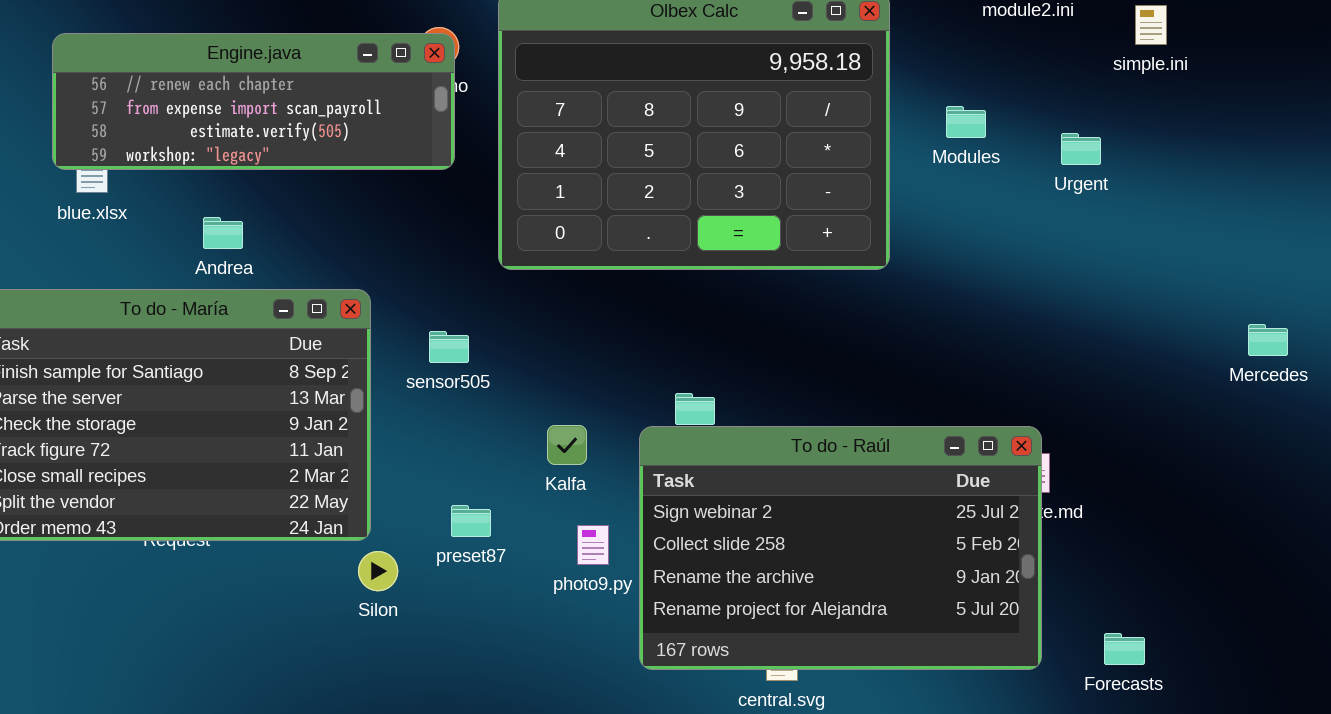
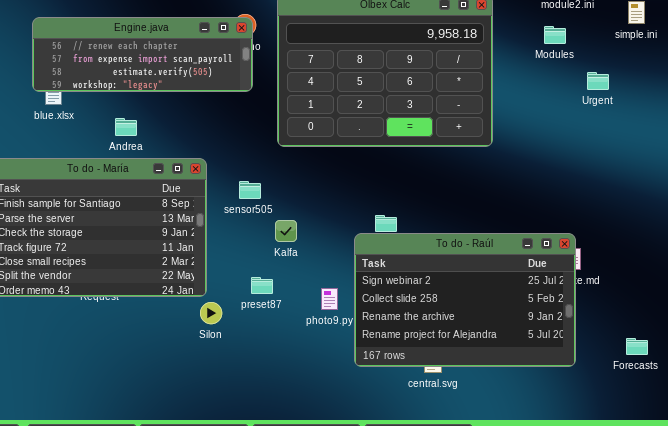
Modules: [946,106,986,138] -> [544,26,566,44], moved
Kalfa: [547,425,587,465] -> [275,220,297,242], moved
Forecasts: [1104,633,1145,665] -> [626,338,648,355], moved

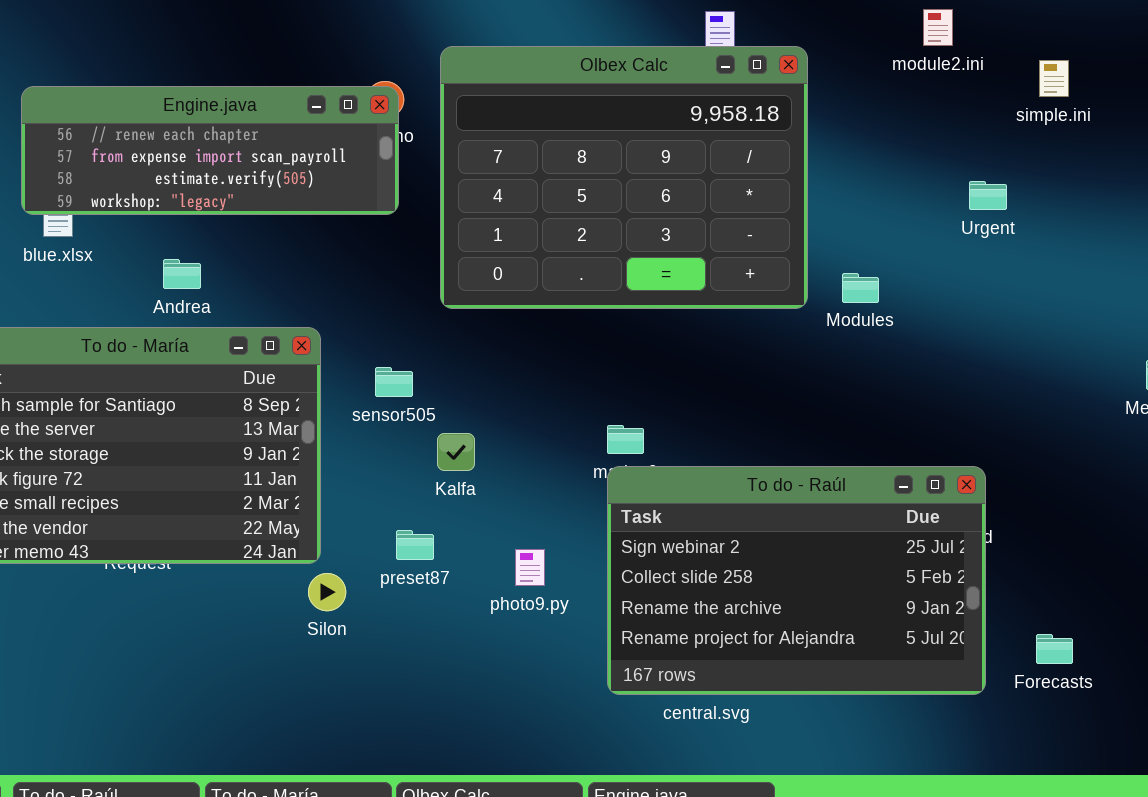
Modules: [544,26,566,44] -> [842,273,879,303], moved
To do - Raúl: [354,233,576,367] -> [607,466,986,695], moved

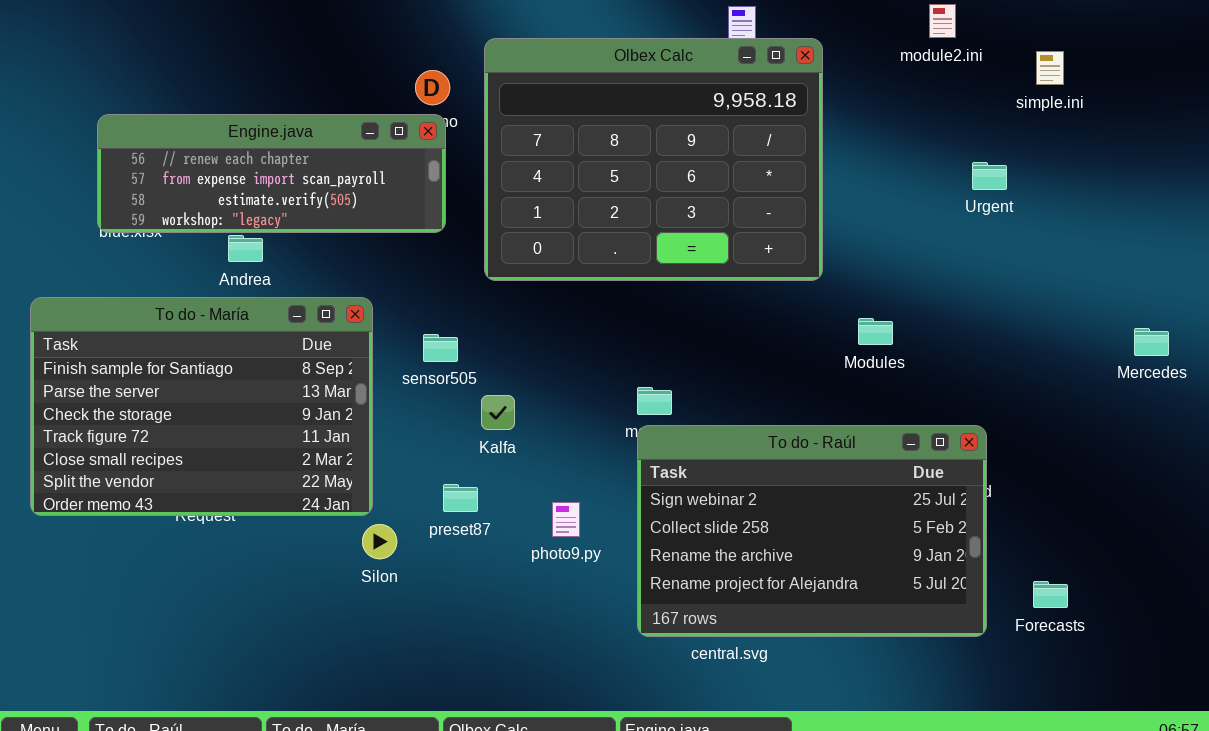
Engine.java: [21,86,399,215] -> [97,114,446,233], moved
Modules: [842,273,879,303] -> [858,318,893,345], moved

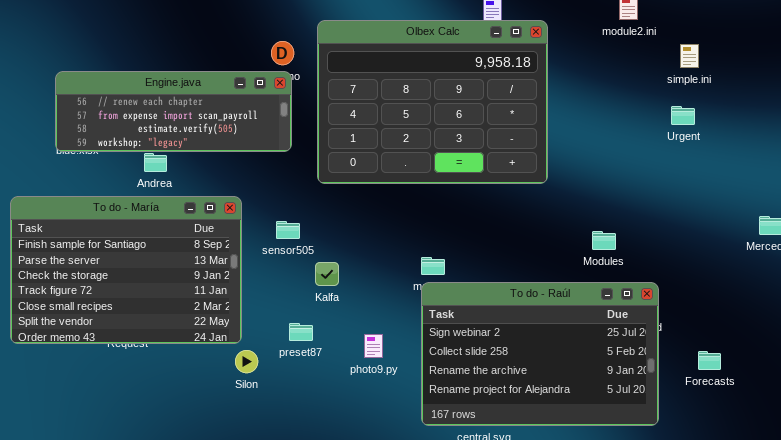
simple.ini: [1036,51,1064,85] -> [680,44,699,68], moved
Urgent: [972,162,1007,190] -> [671,106,695,125], moved
Modules: [858,318,893,345] -> [592,231,616,250], moved
Forecasts: [1033,581,1068,608] -> [698,351,721,370], moved

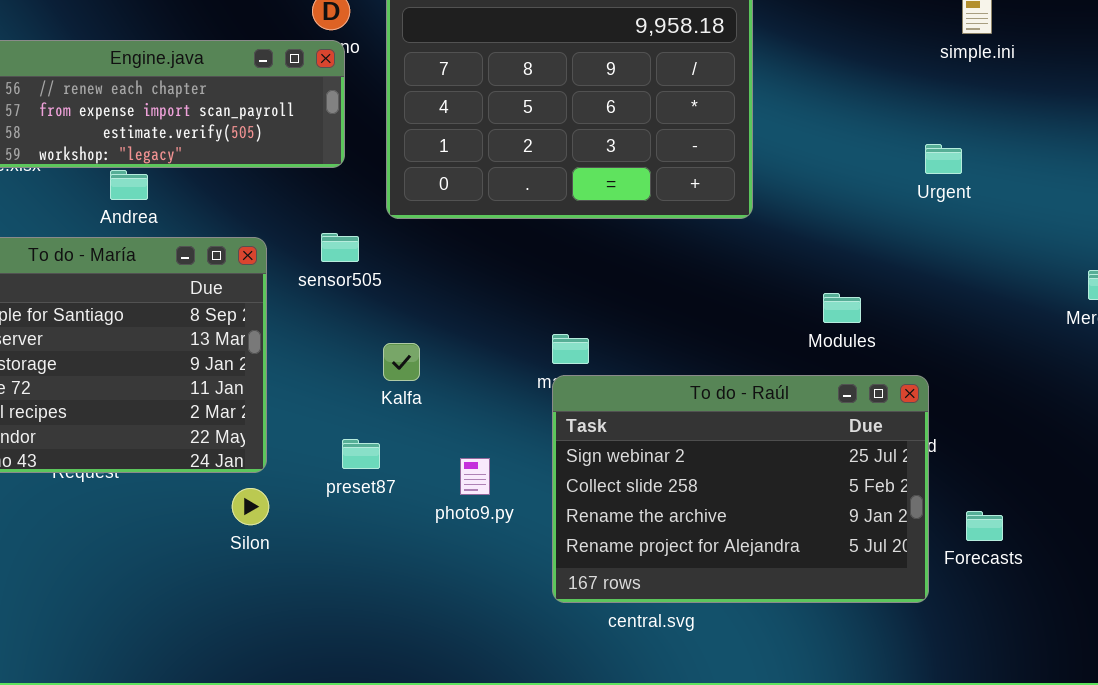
Urgent: [671,106,695,125] -> [925,144,962,174], moved
sensor505: [276,221,300,239] -> [321,233,359,262], moved
Silon: [235,350,258,373] -> [232,488,269,525], moved
Forecasts: [698,351,721,370] -> [966,511,1003,541], moved

